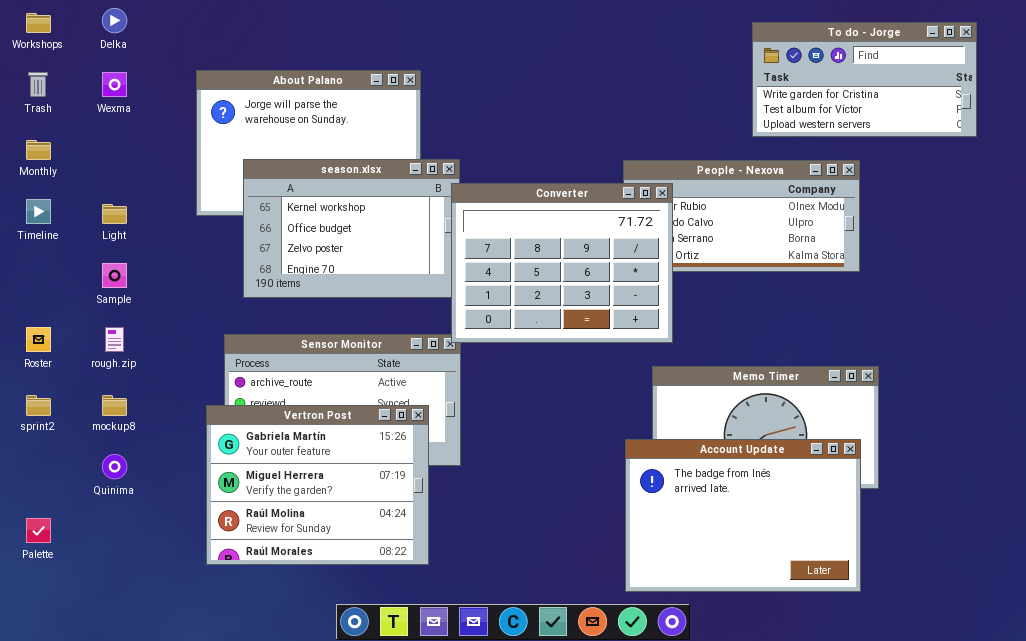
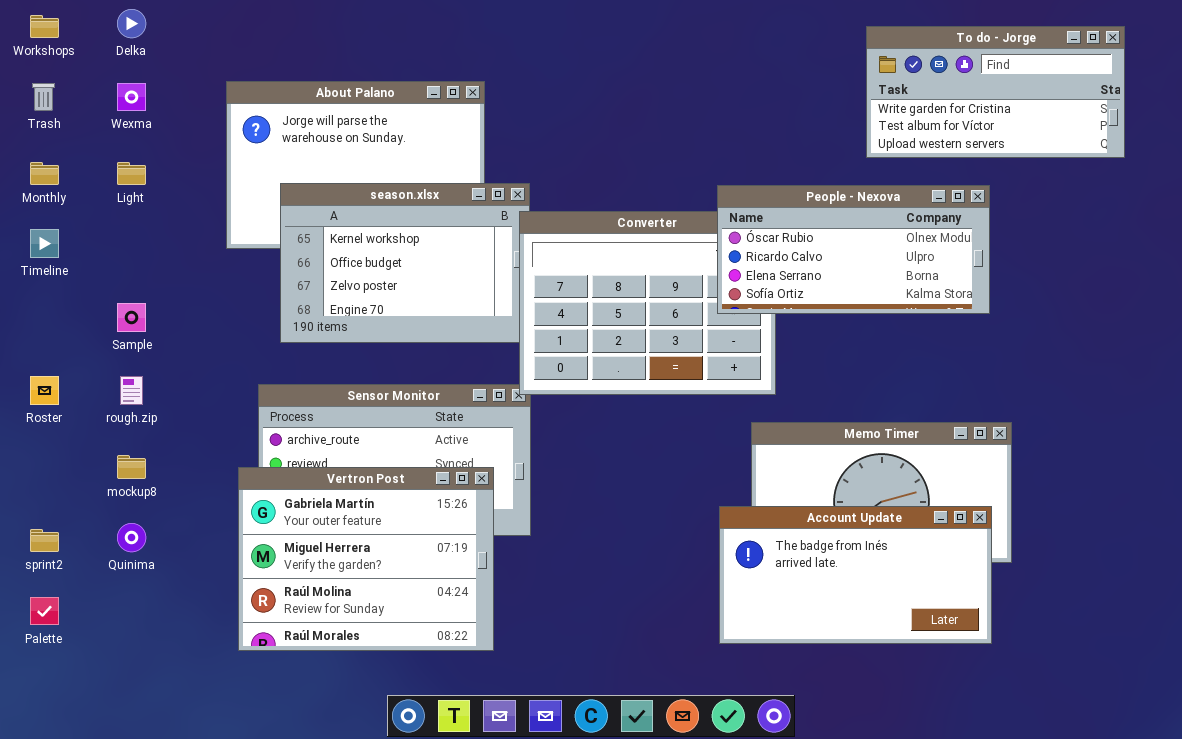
People - Nexova: [623,160,860,272] -> [717,185,990,314], raised
Light: [102,204,127,224] -> [117,162,146,185], moved
sprint2: [26,395,51,416] -> [30,529,59,552], moved
Account Update: [625,439,861,592] -> [719,506,992,644], resized

